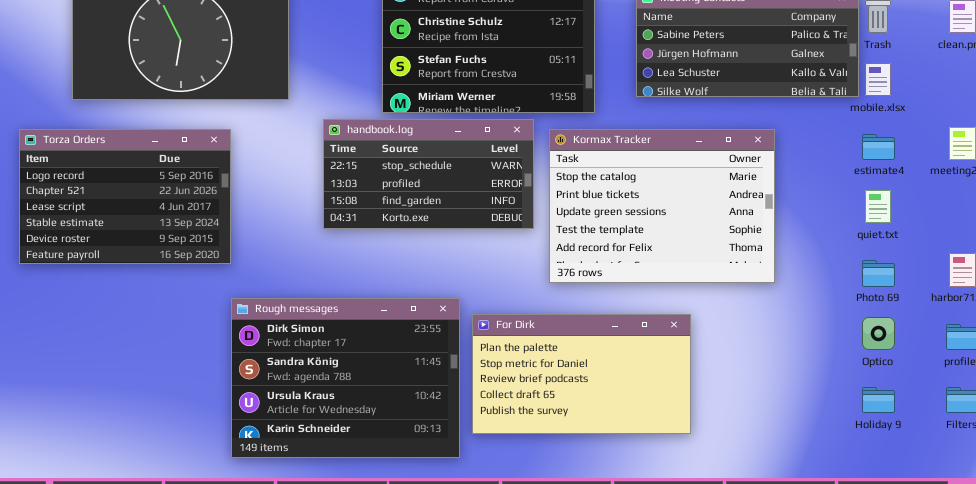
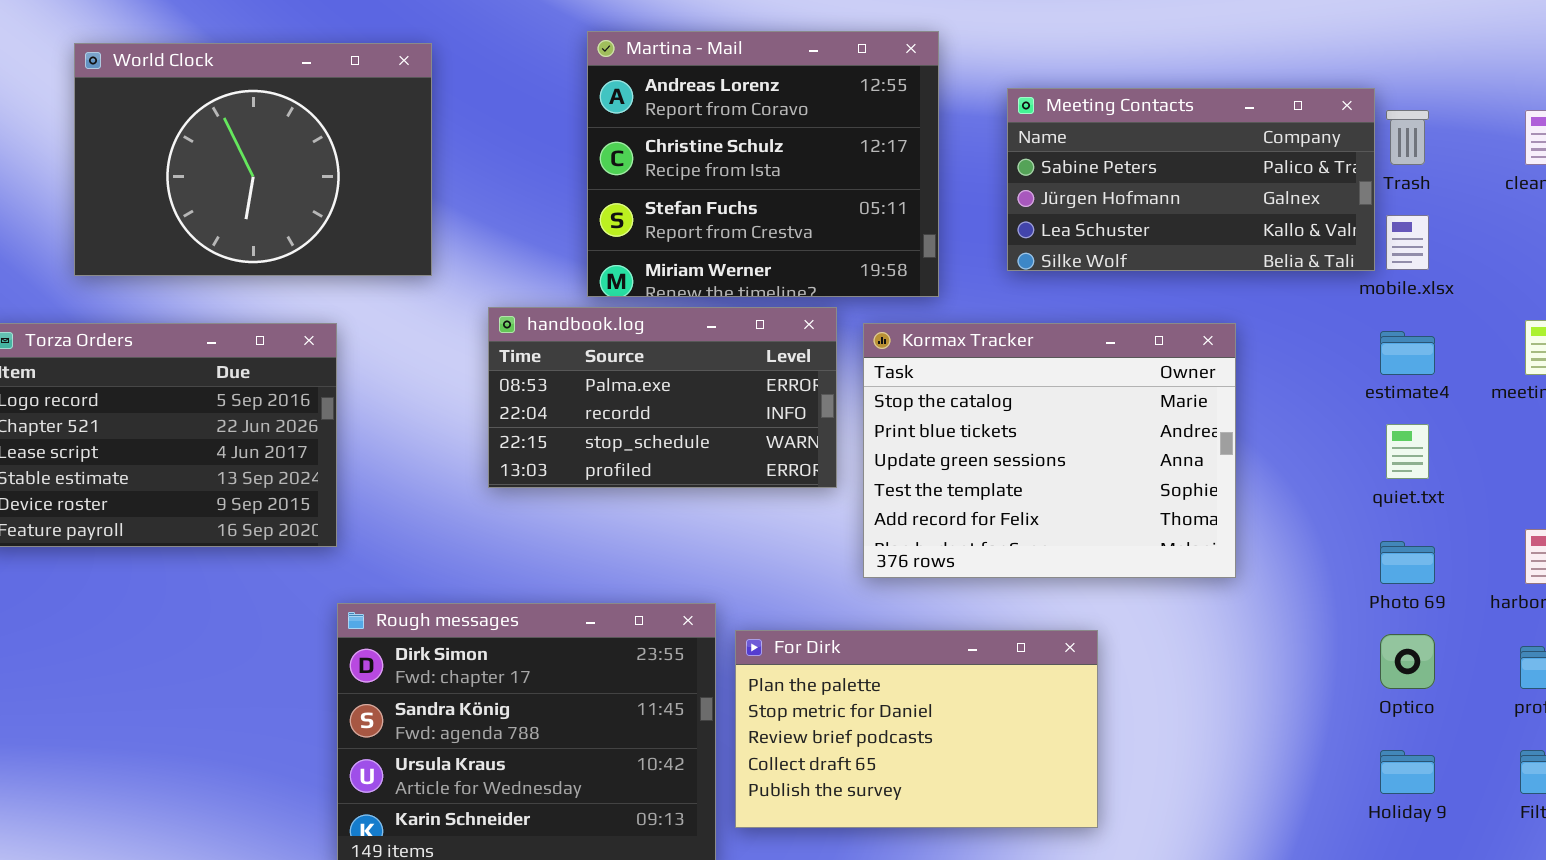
handbook.log: [323,119,534,229] -> [488,307,837,488], scrolled up 2 rows

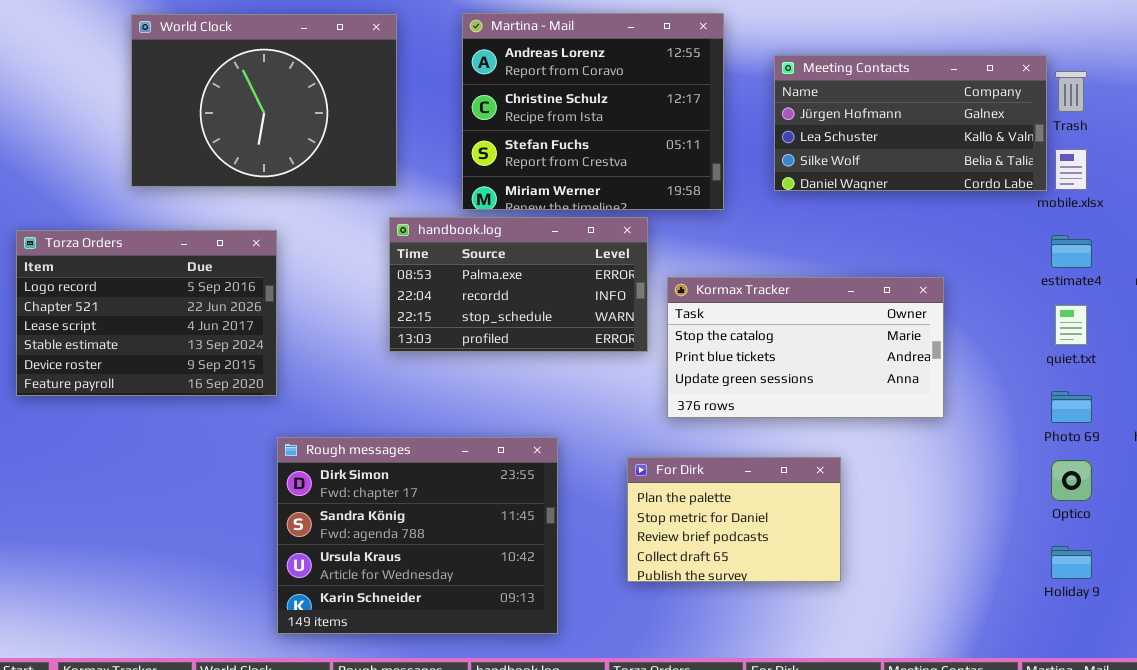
World Clock: [74,43,432,276] -> [131,14,397,187], moved
Meeting Contacts: [1007,88,1375,271] -> [774,55,1047,191], scrolled down 1 row
Kormax Tracker: [863,323,1236,578] -> [667,277,944,418], resized
For Dirk: [735,630,1098,828] -> [627,457,841,582], resized

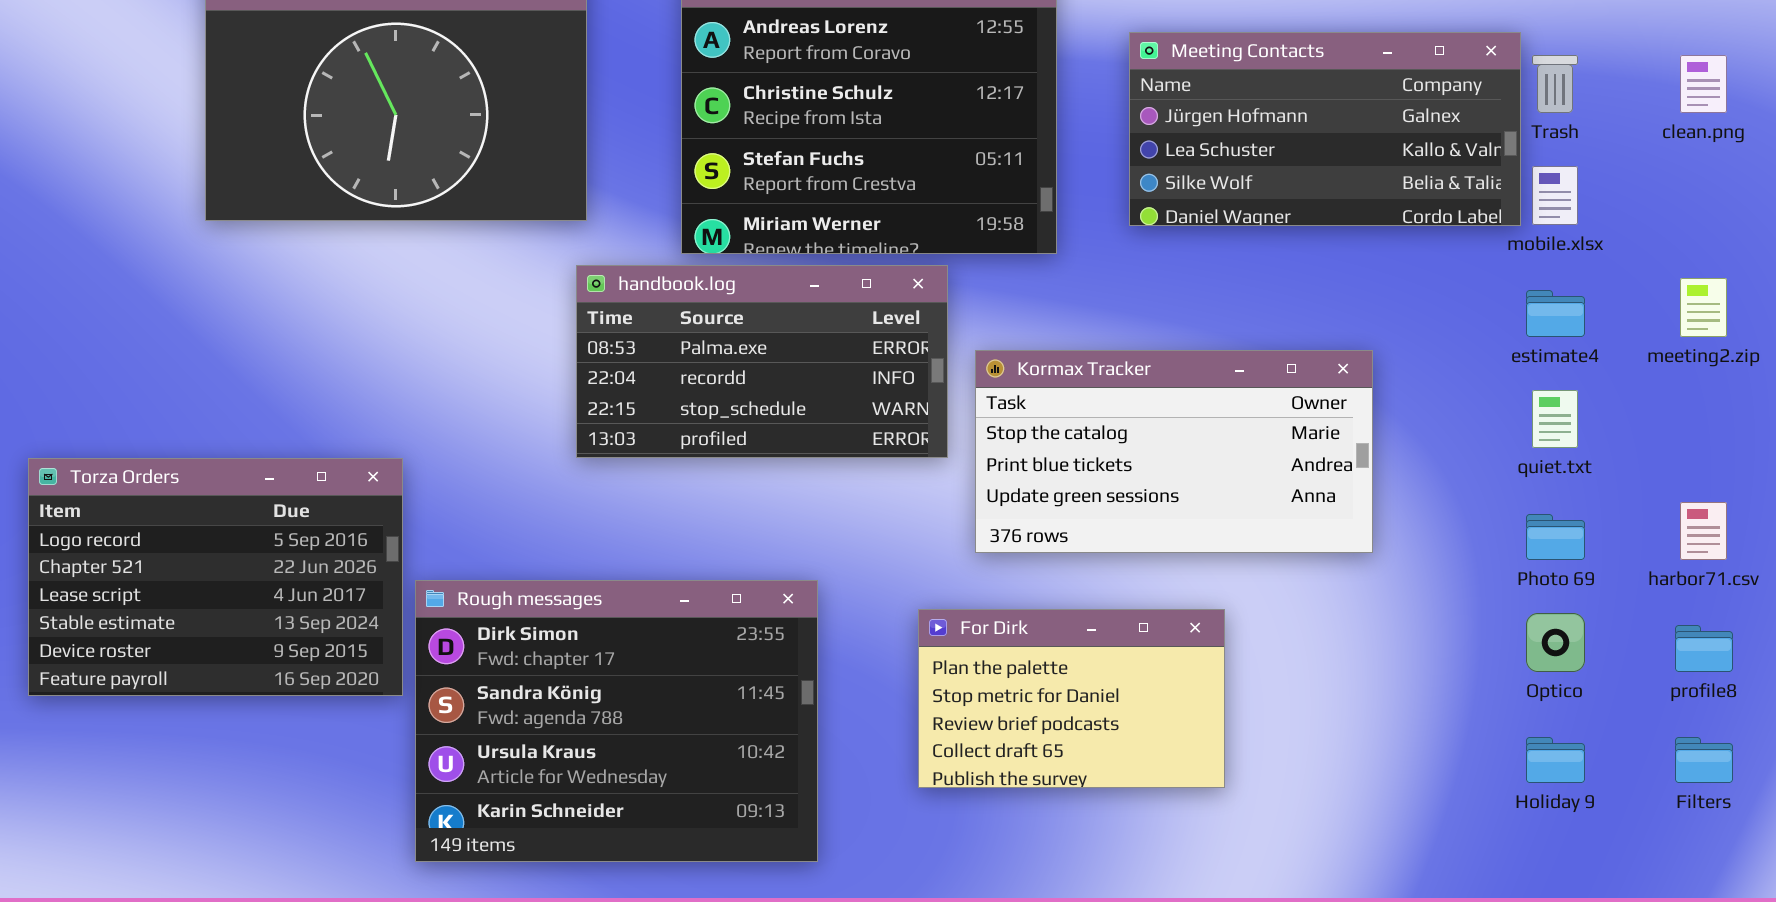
Torza Orders: [16,230,277,396] -> [28,458,403,696], moved

